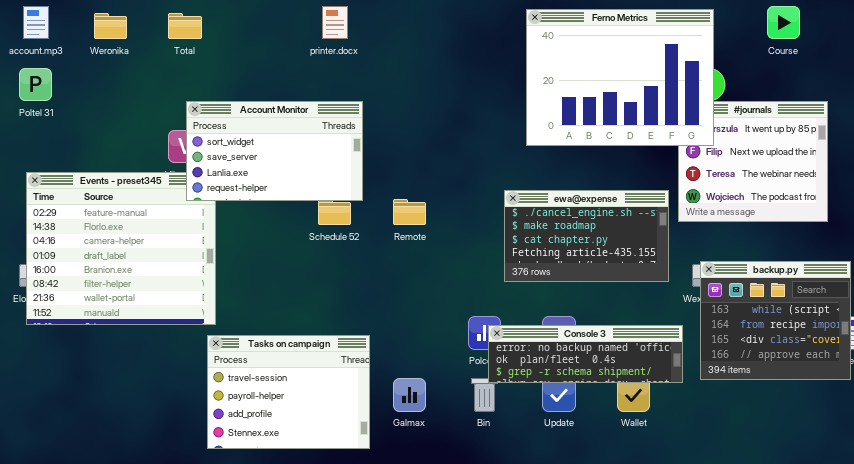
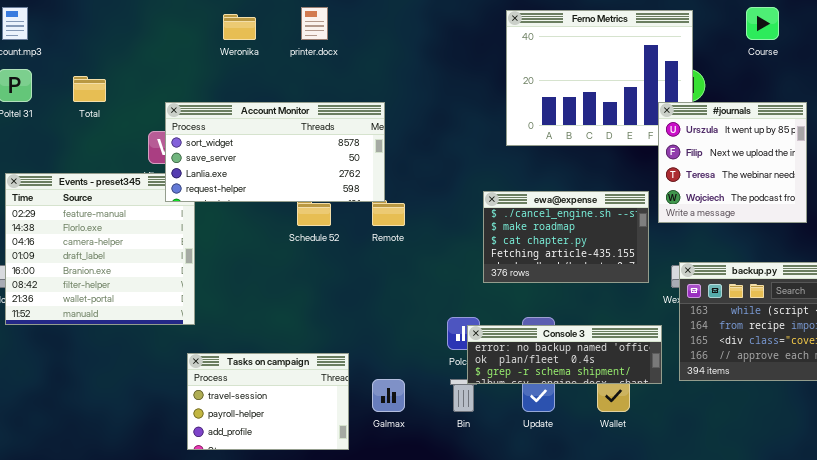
Weronika: [94,13,127,39] -> [223,14,256,40], moved
Total: [168,13,202,39] -> [73,76,106,102], moved
#journals: [678,101,828,222] -> [658,102,807,223], raised
Account Monitor: [186,101,363,201] -> [165,102,385,202], resized
Tasks on campaign: [207,335,370,449] -> [187,353,349,450], resized

